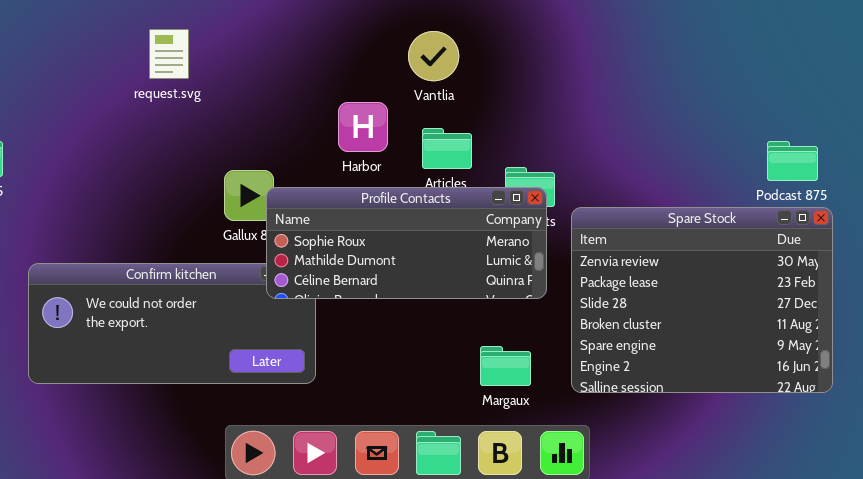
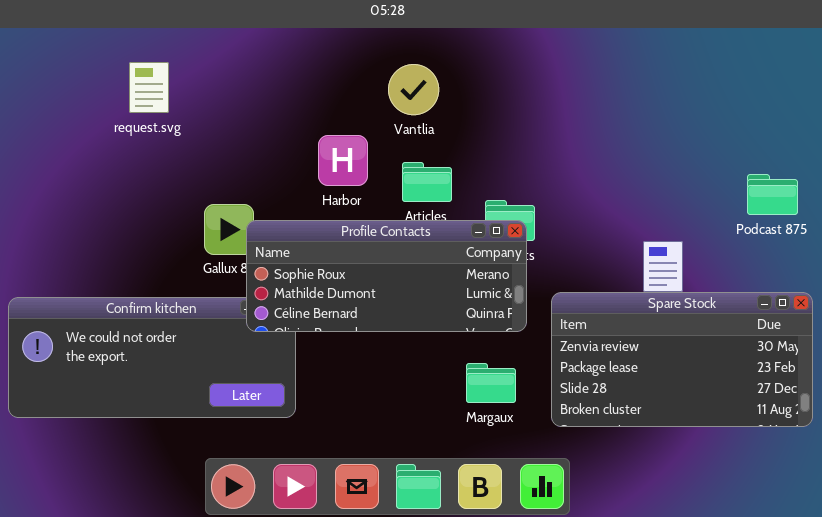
Spare Stock: [571,207,833,393] -> [551,292,813,427], resized
Margaux: [480,346,531,386] -> [466,363,516,403], moved

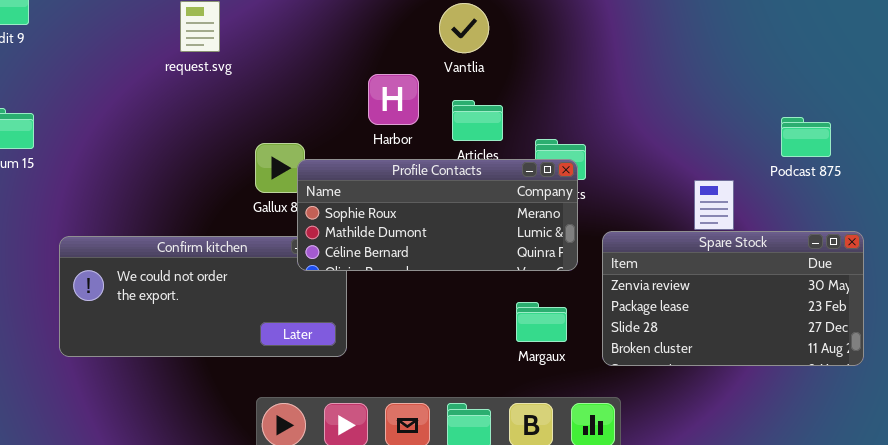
Podcast 875: [747,174,798,215] -> [781,117,831,157], moved

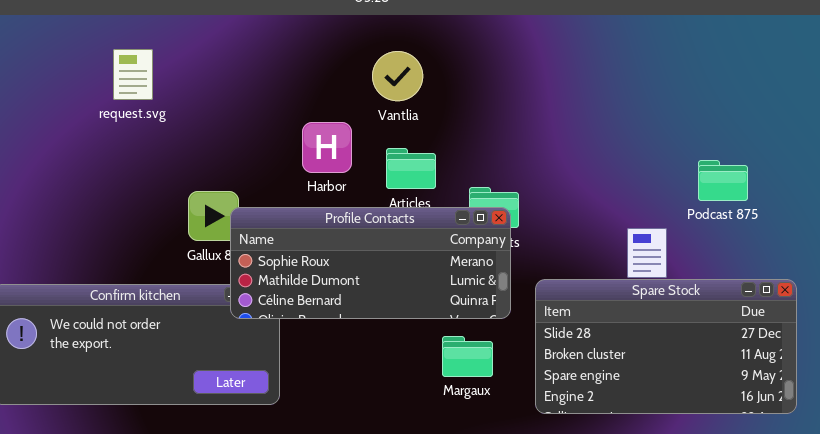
Podcast 875: [781,117,831,157] -> [698,160,748,201], moved
Spare Stock: [602,231,864,366] -> [535,279,797,414], scrolled down 2 rows
Margaux: [516,302,567,342] -> [442,336,493,377], moved

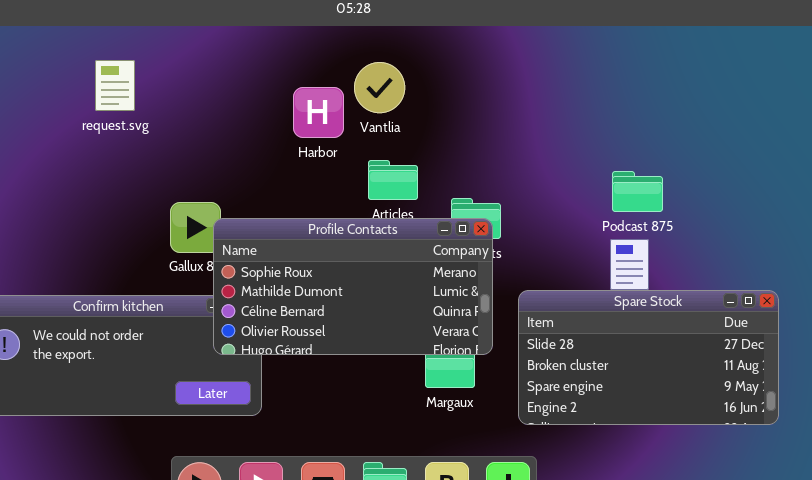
Harbor: [302,122,352,173] -> [293,87,344,138], moved
Podcast 875: [698,160,748,201] -> [612,171,663,212], moved
Profile Contacts: [230,207,511,319] -> [213,218,493,355], resized

